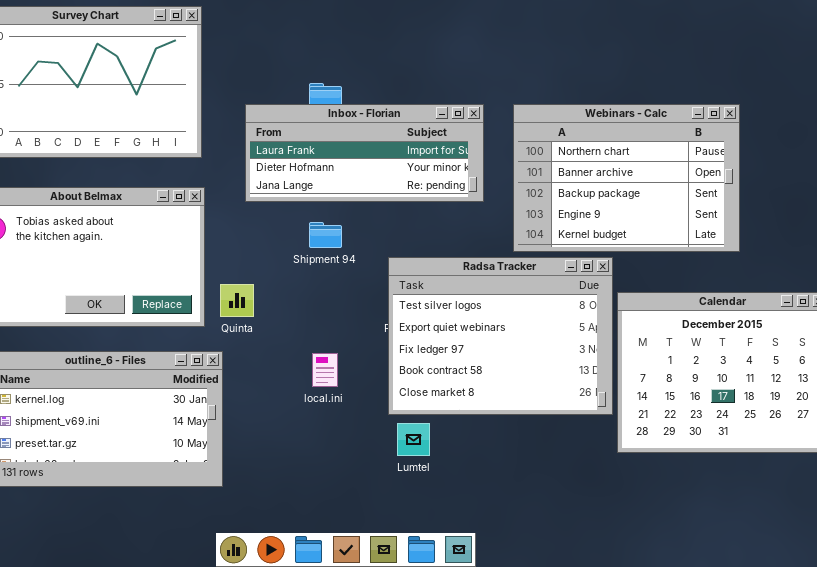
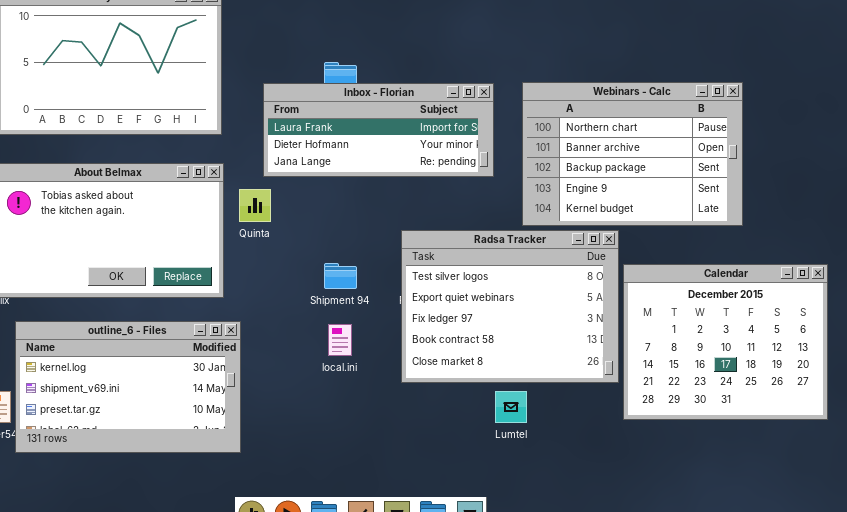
Shipment 94: [309,222,342,248] -> [324,263,357,289], moved
Quinta: [220,284,254,317] -> [239,189,271,222], moved
Lumtel: [397,423,430,456] -> [495,391,527,423], moved

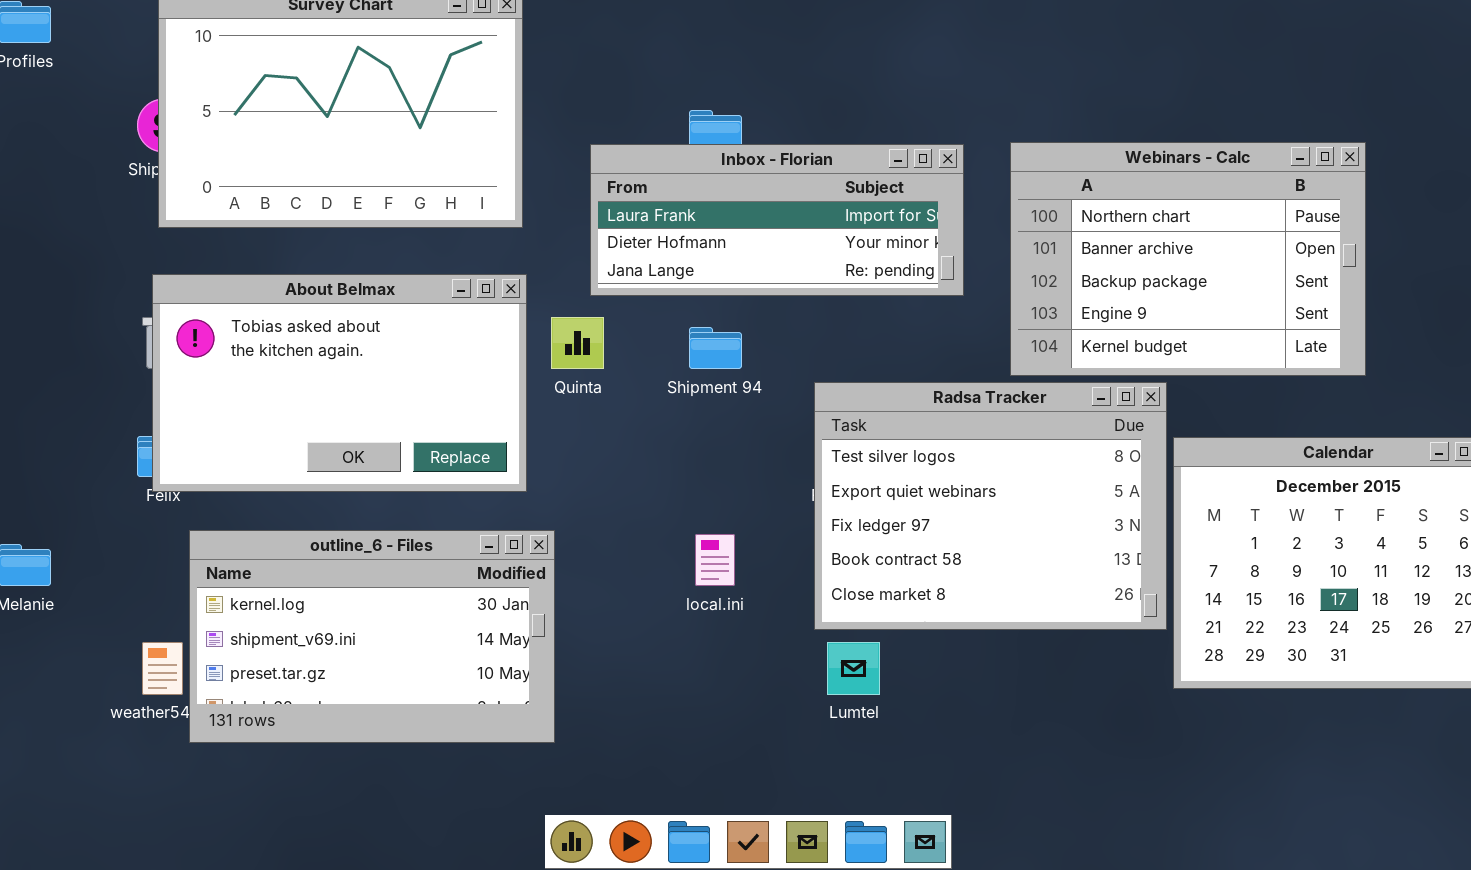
Shipment 94: [324,263,357,289] -> [689,327,742,369], moved
Lumtel: [495,391,527,423] -> [827,642,880,695], moved

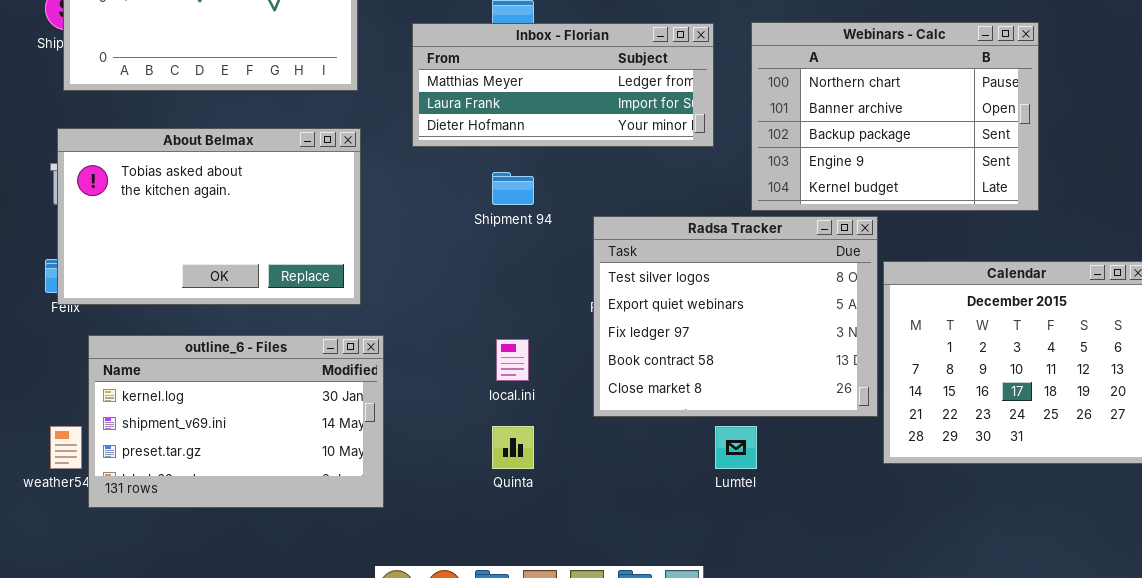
Inbox - Florian: [590,144,964,296] -> [412,23,714,147], scrolled up 1 row
Quinta: [551,317,604,369] -> [492,426,534,469], moved
Lumtel: [827,642,880,695] -> [715,426,757,469], moved

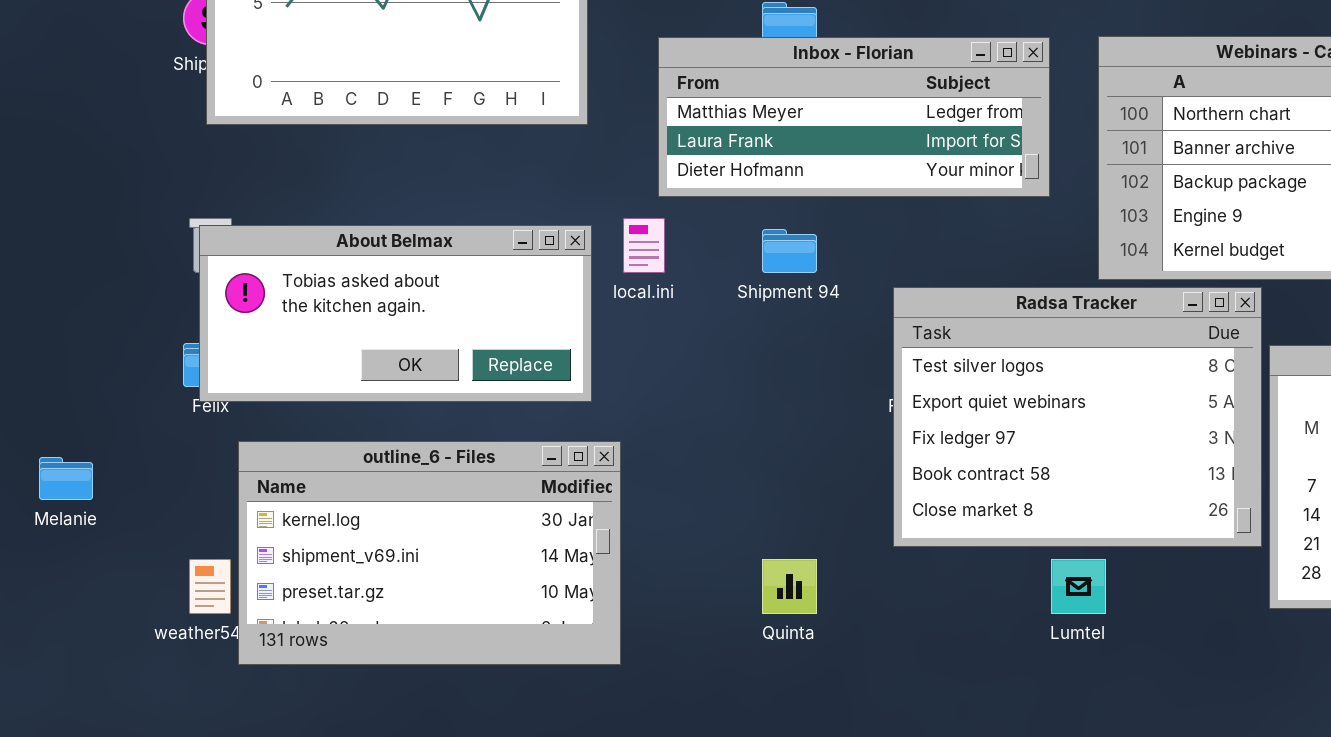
About Belmax: [57,128,361,305] -> [199,225,592,402], resized
local.ini: [496,339,529,381] -> [623,218,665,273], moved

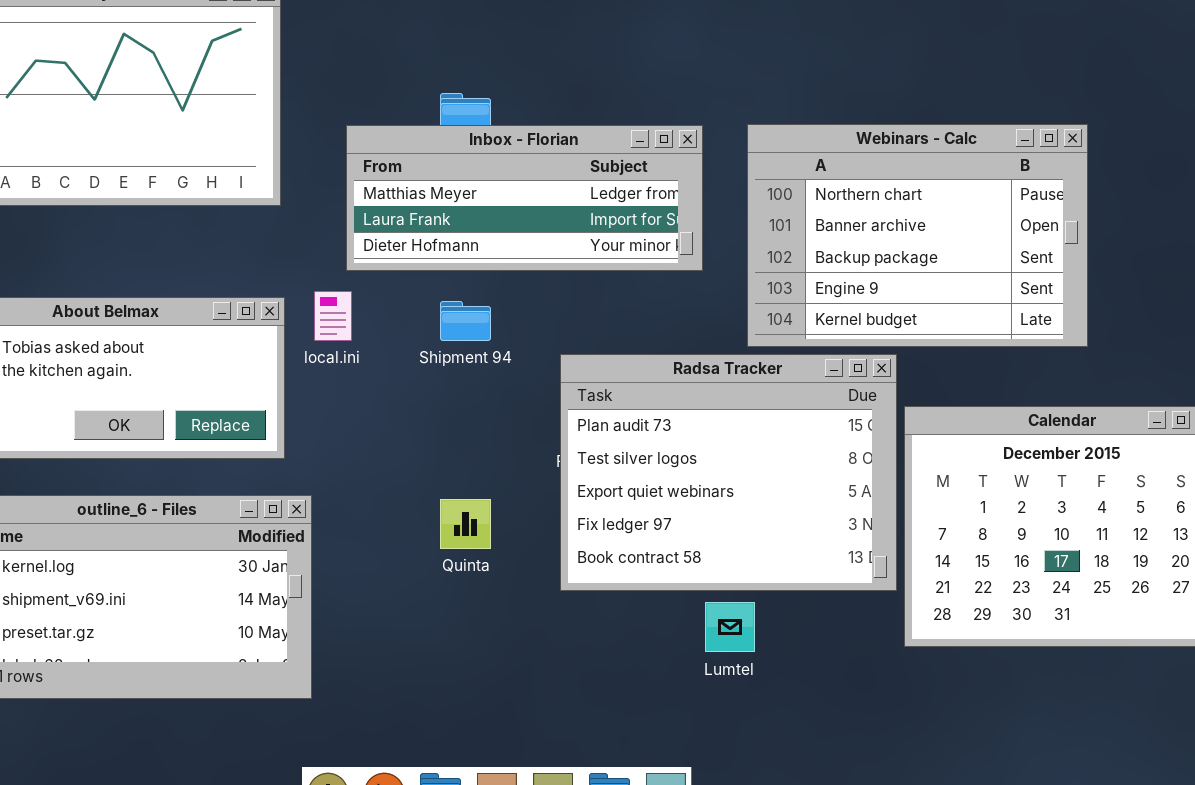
Radsa Tracker: [893,287,1262,547] -> [560,354,897,591], scrolled up 1 row
Quinta: [762,559,817,614] -> [440,499,491,549], moved

